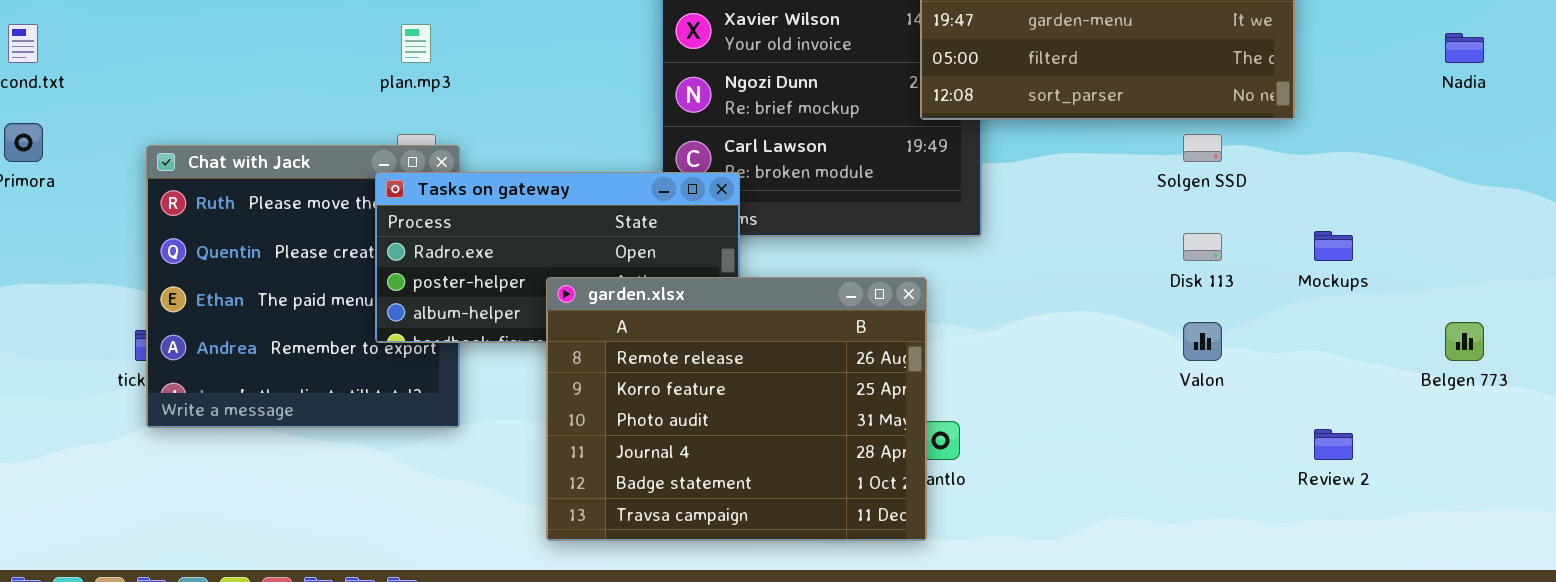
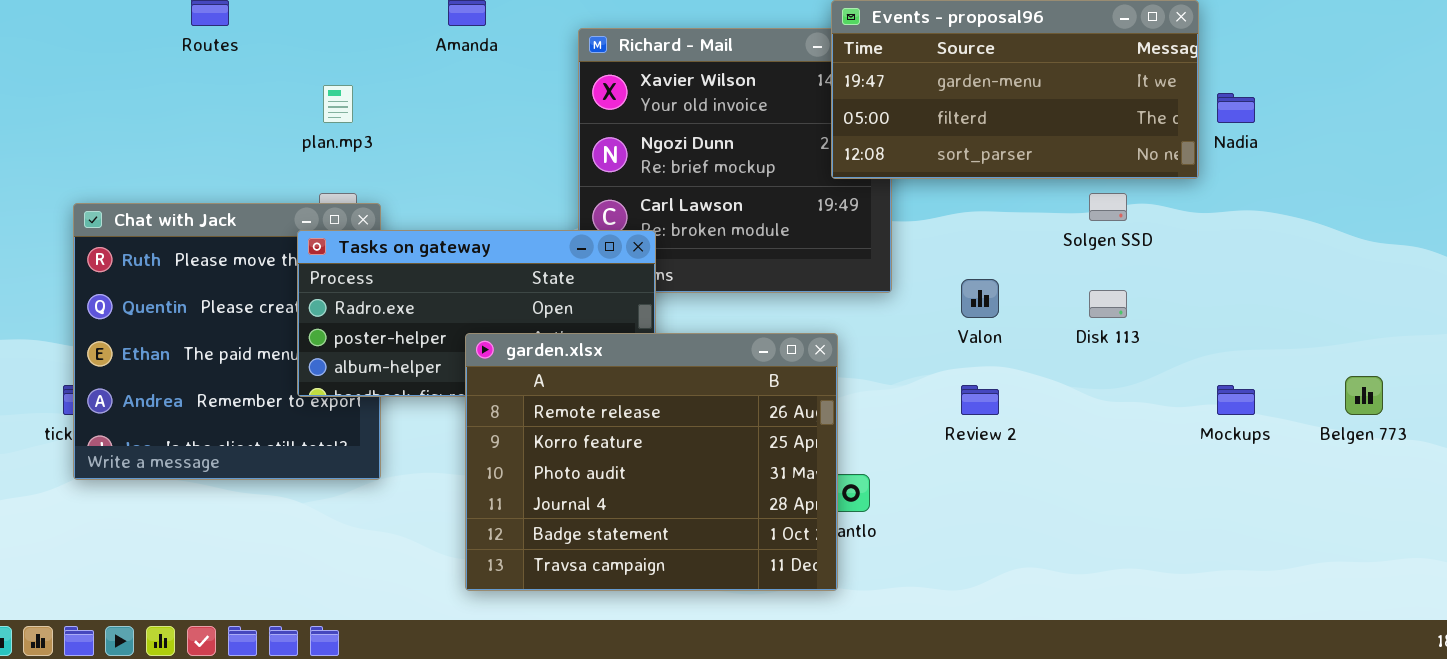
Nadia: [1445,33,1484,63] -> [1217,93,1255,123], moved
Mockups: [1314,231,1353,261] -> [1217,385,1255,415], moved
Valon: [1183,322,1222,361] -> [961,279,999,318], moved
Review 2: [1314,429,1353,460] -> [961,385,999,415], moved

